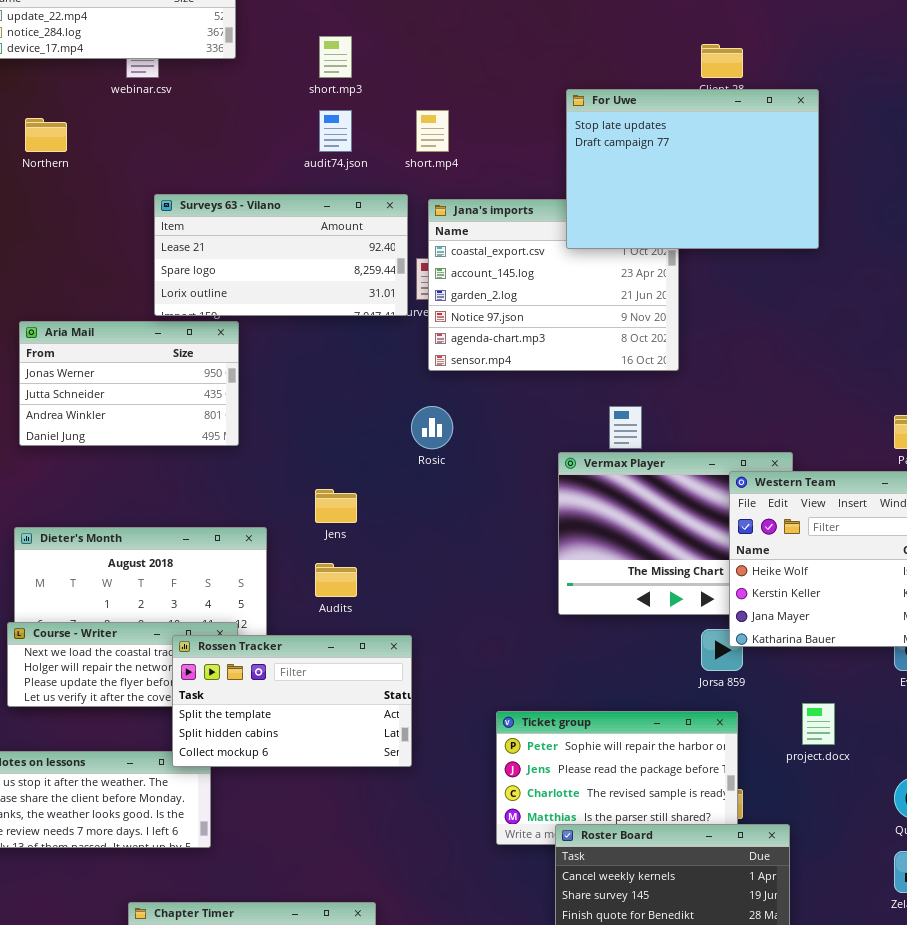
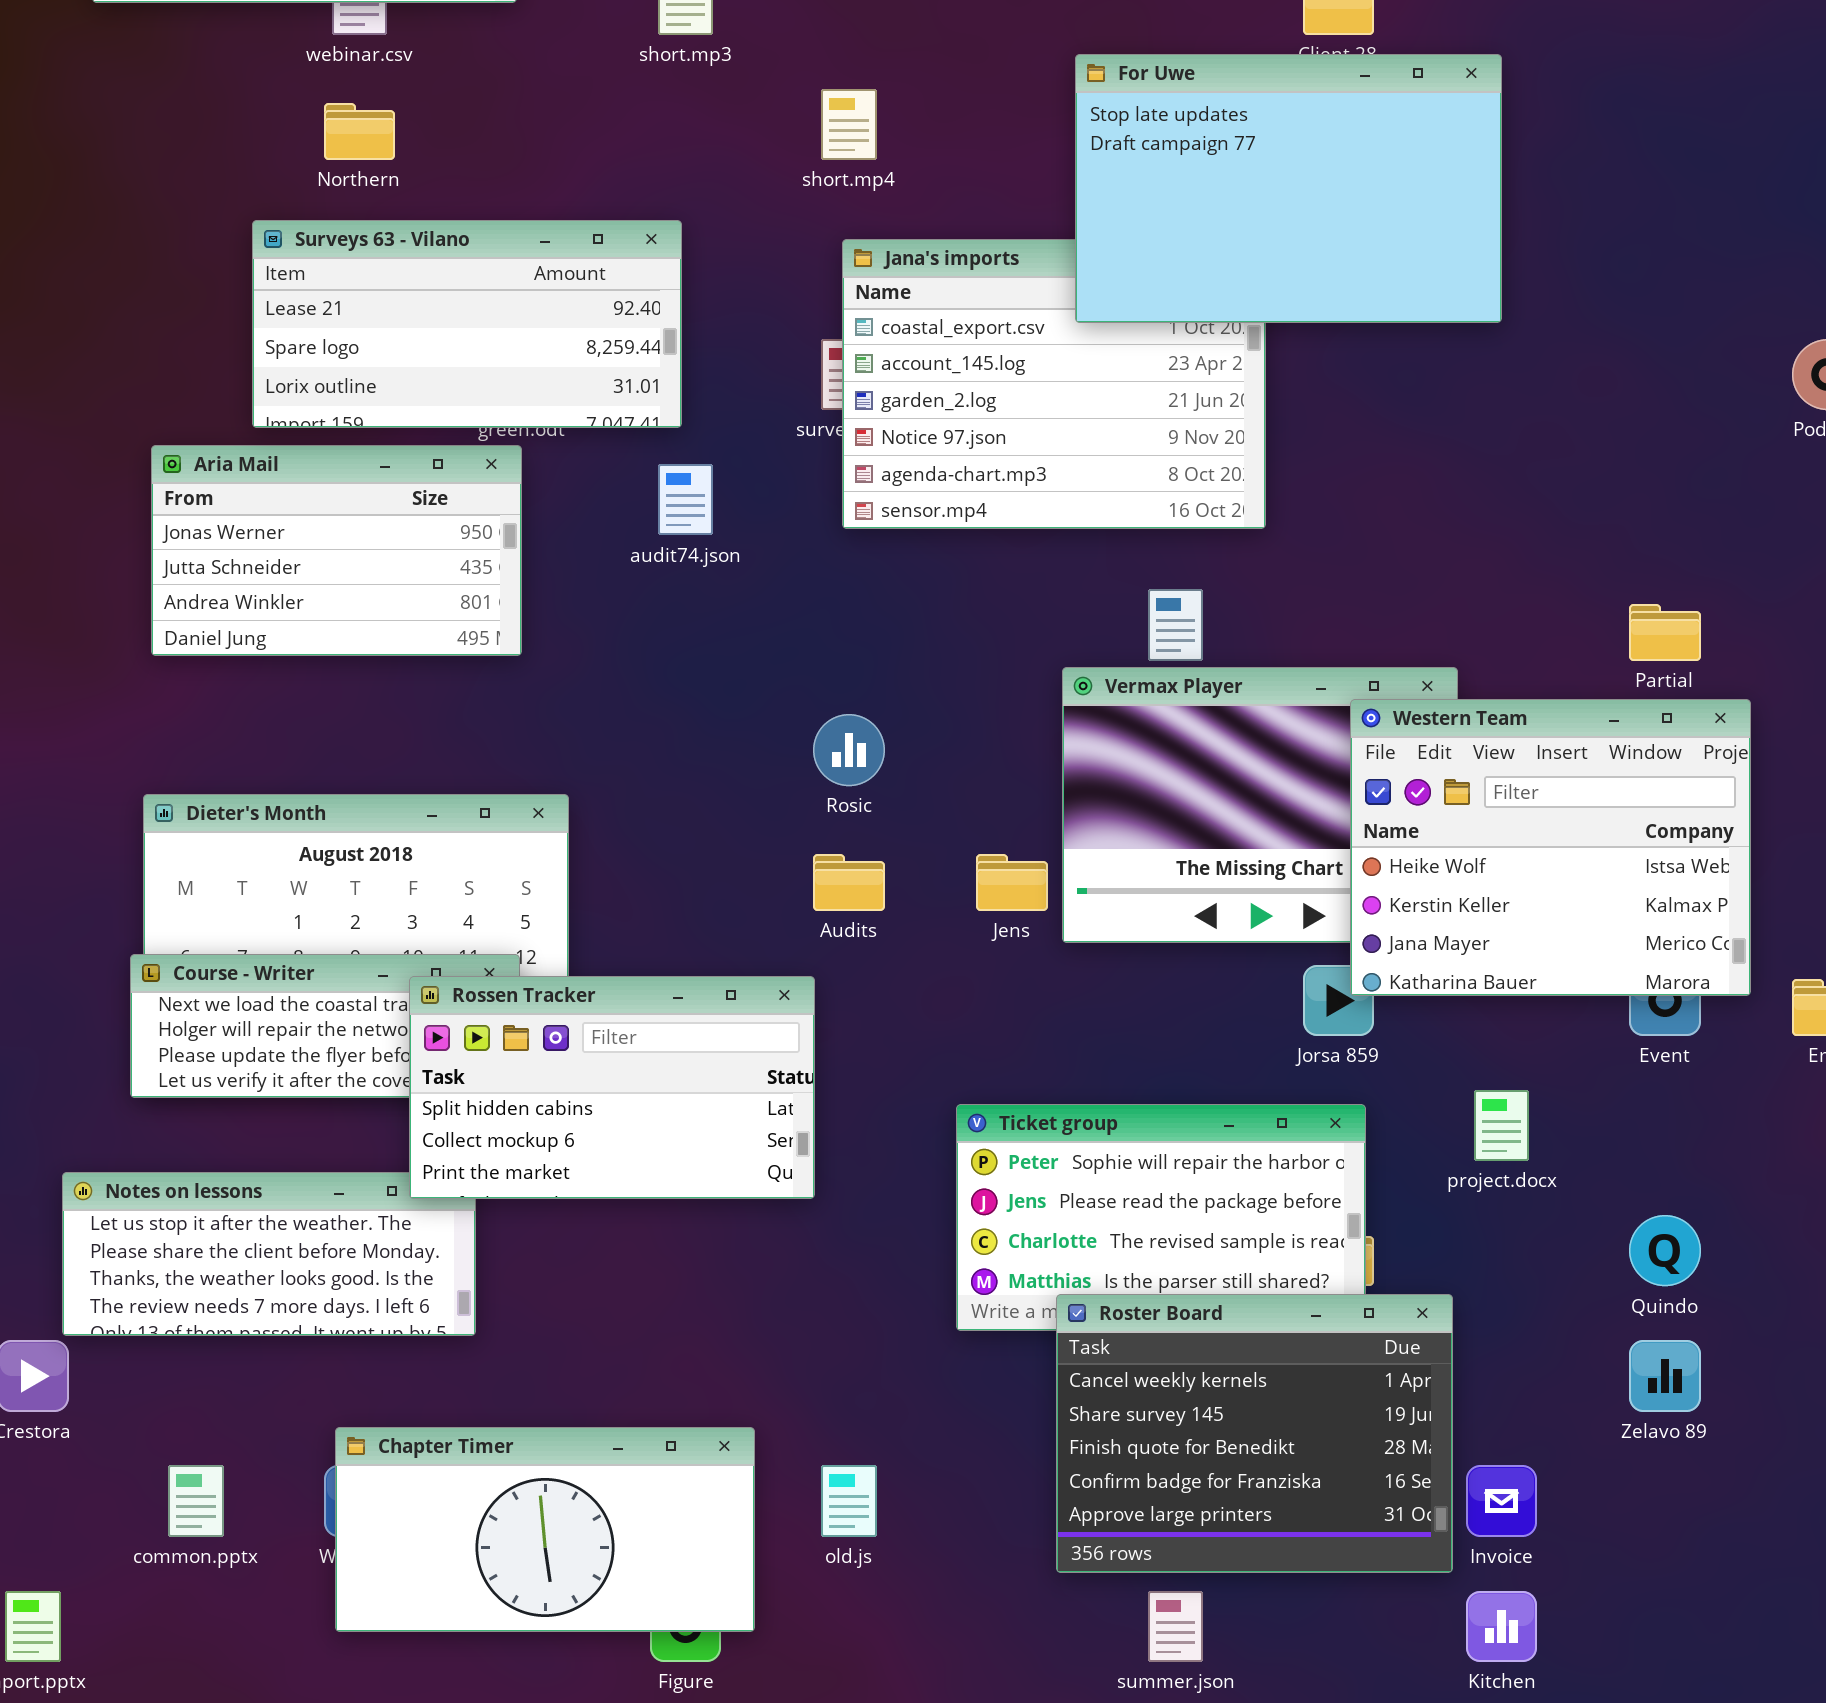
audit74.json: [319,110,352,152] -> [658,464,713,535], moved
Northern: [25,118,67,152] -> [324,103,395,160], moved
Surveys 63 - Vilano: [154,194,408,316] -> [252,220,682,428], moved
Rosic: [411,406,453,449] -> [813,714,885,786], moved
Jens: [315,489,357,523] -> [976,854,1048,911], moved
Audits: [315,563,357,597] -> [813,854,885,911], moved
Rossen Tracker: [172,635,412,767] -> [409,976,815,1199], scrolled down 1 row

